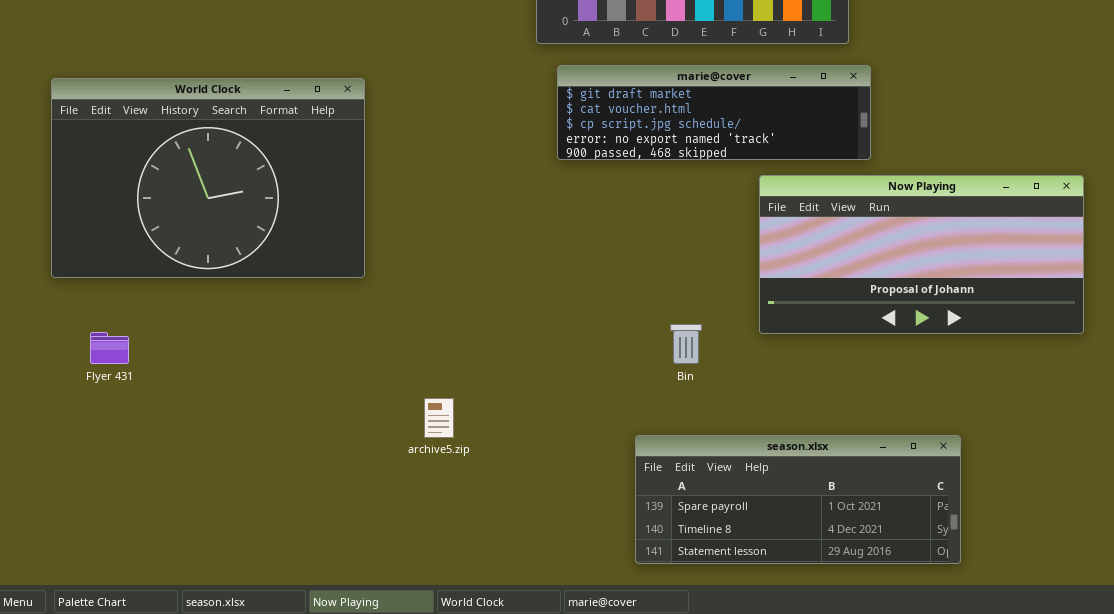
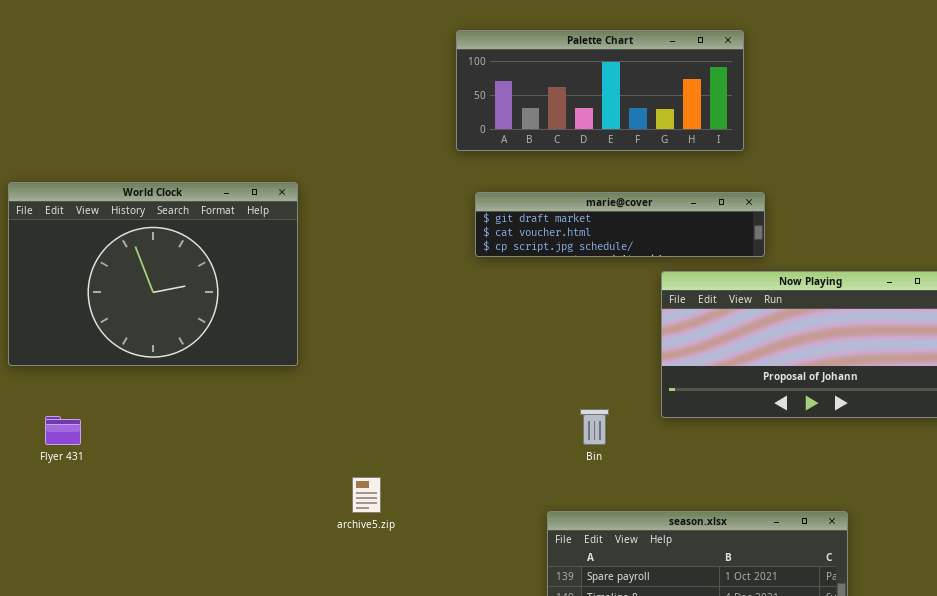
marie@cover: [557,65,871,160] -> [475,192,765,257], resized

